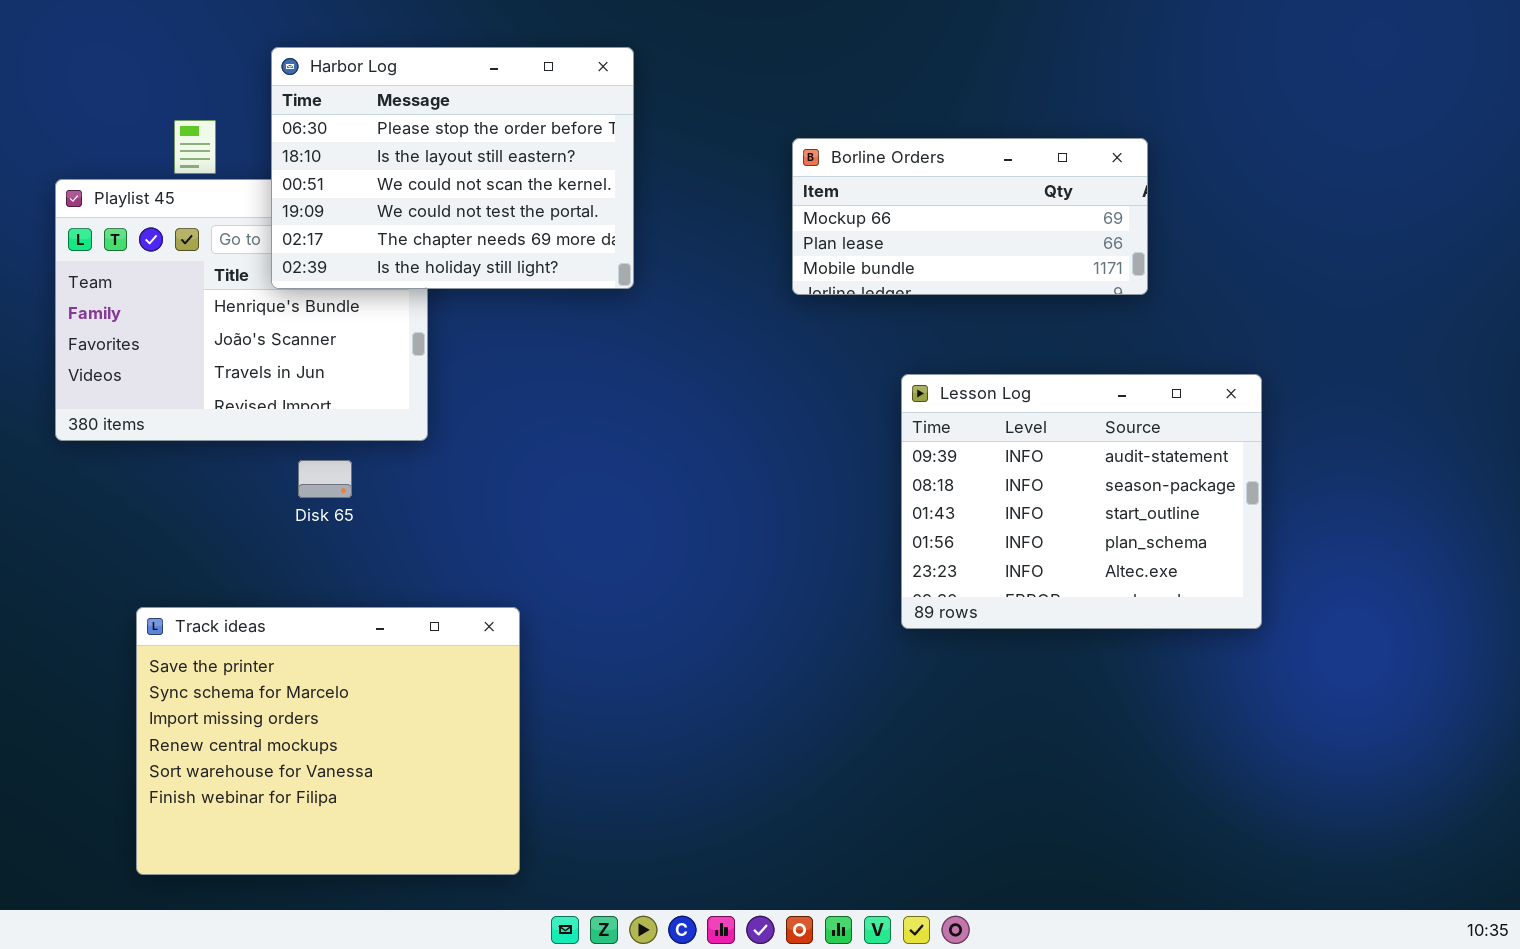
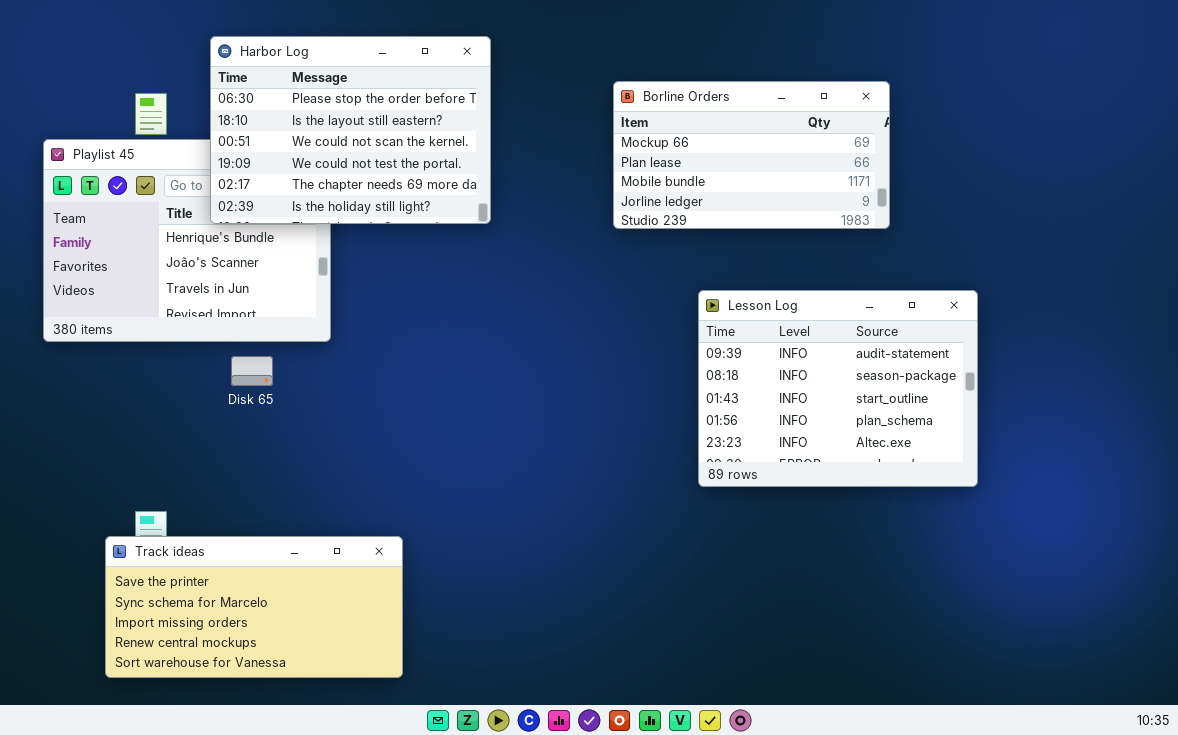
Borline Orders: [792,138,1148,295] -> [613,81,890,229], resized
Track ideas: [136,607,520,875] -> [105,536,403,678], resized

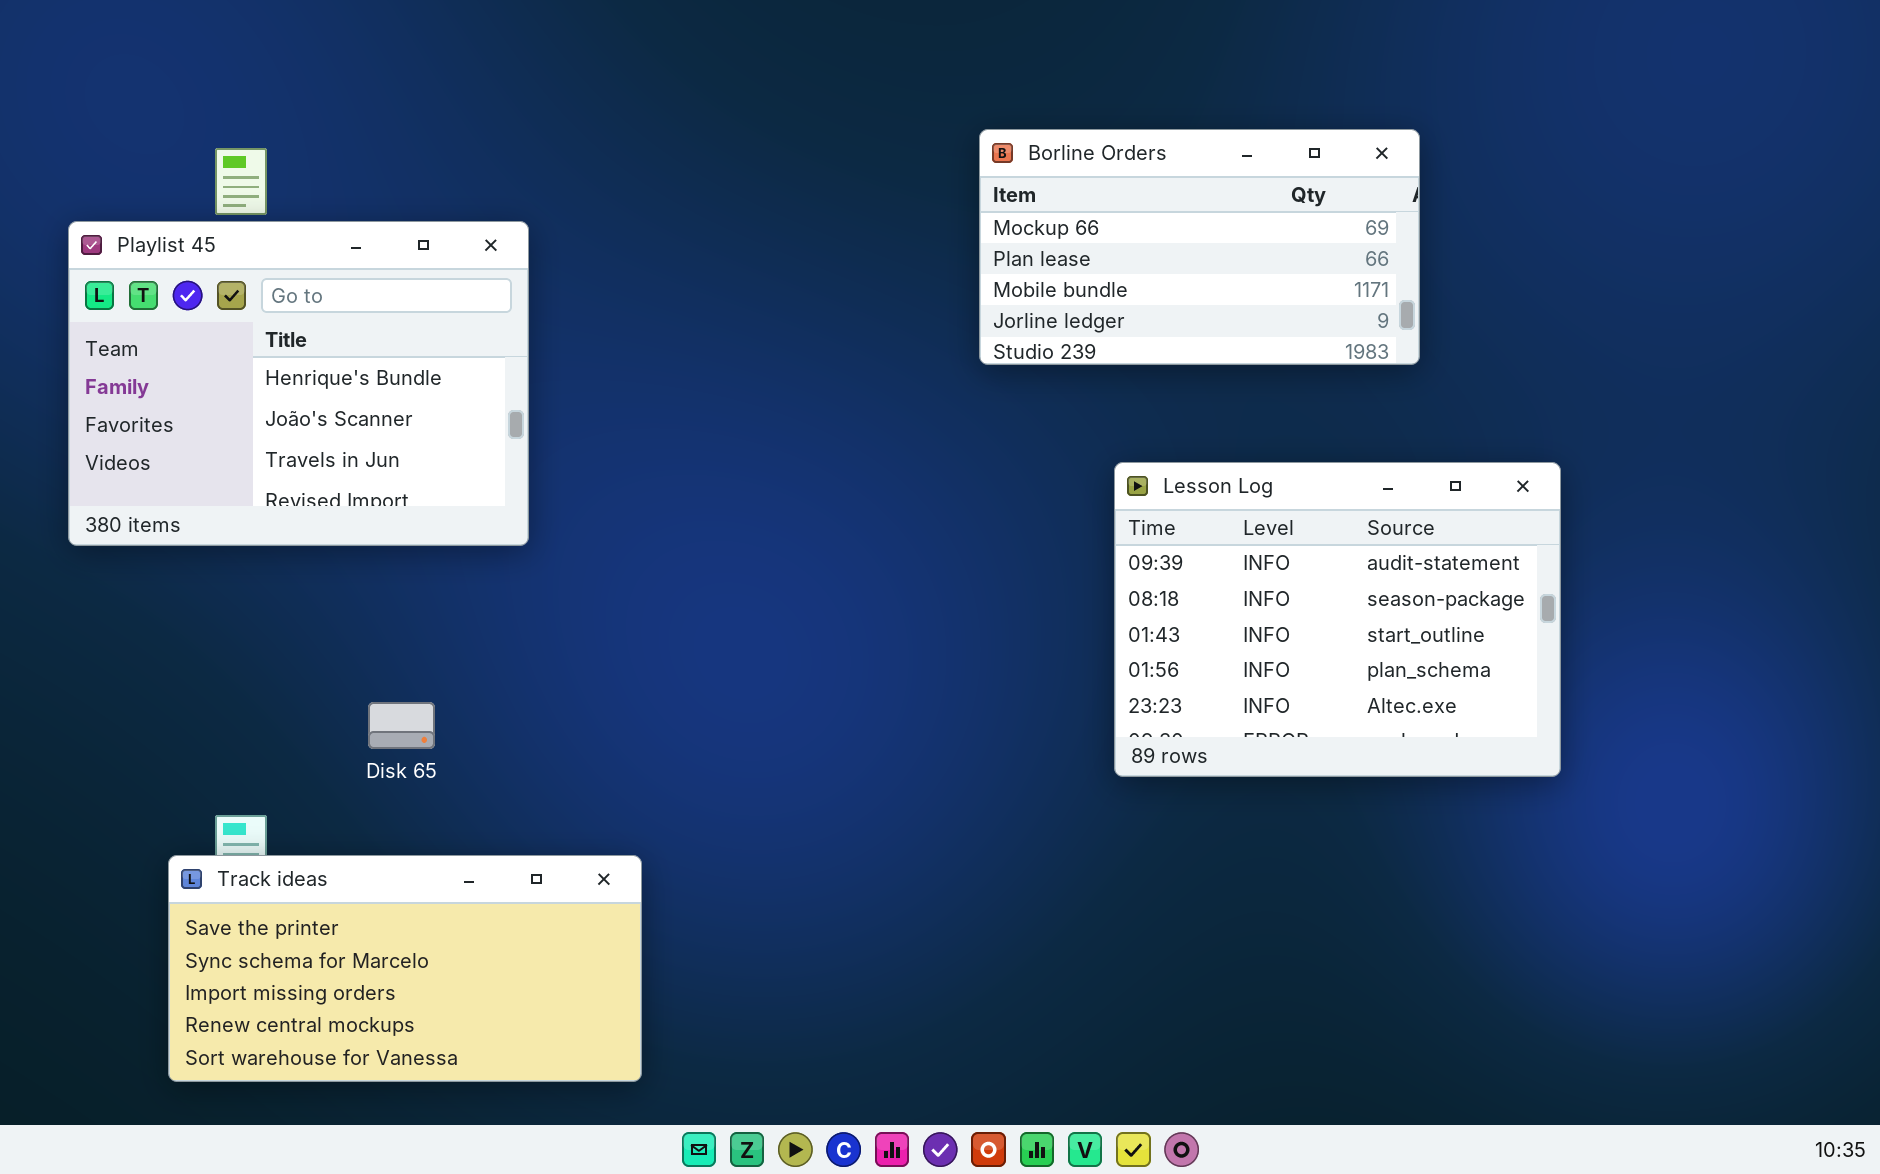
Harbor Log: [210,36,491,224] -> none, closed
Disk 65: [231,356,273,386] -> [368,702,435,749], moved

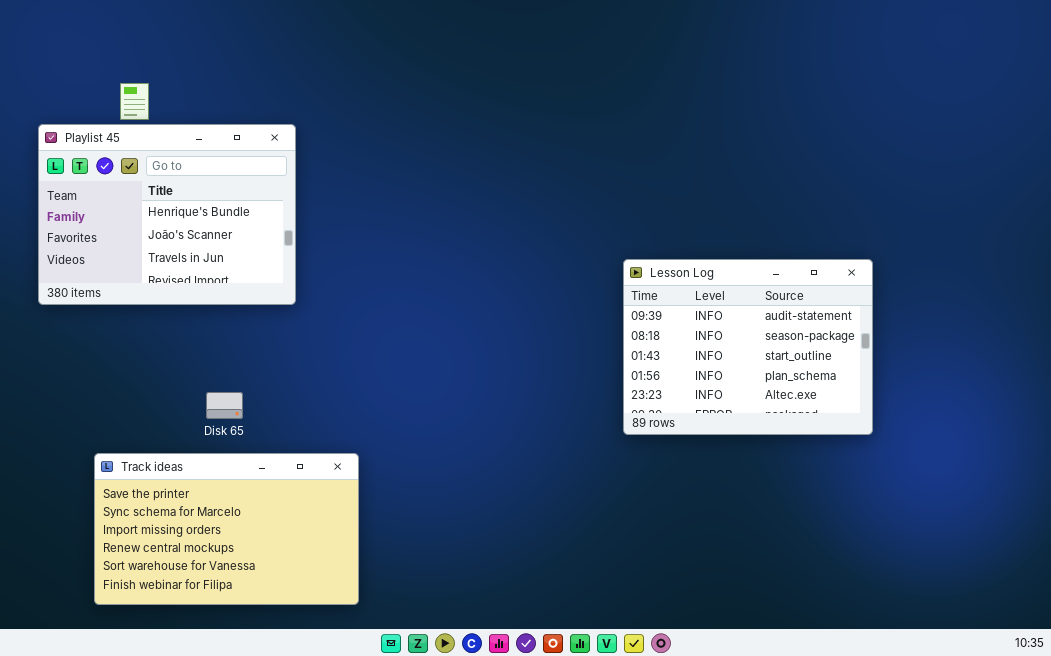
Borline Orders: [979,129,1420,365] -> none, closed
Track ideas: [168,855,642,1082] -> [94,453,359,605], resized

